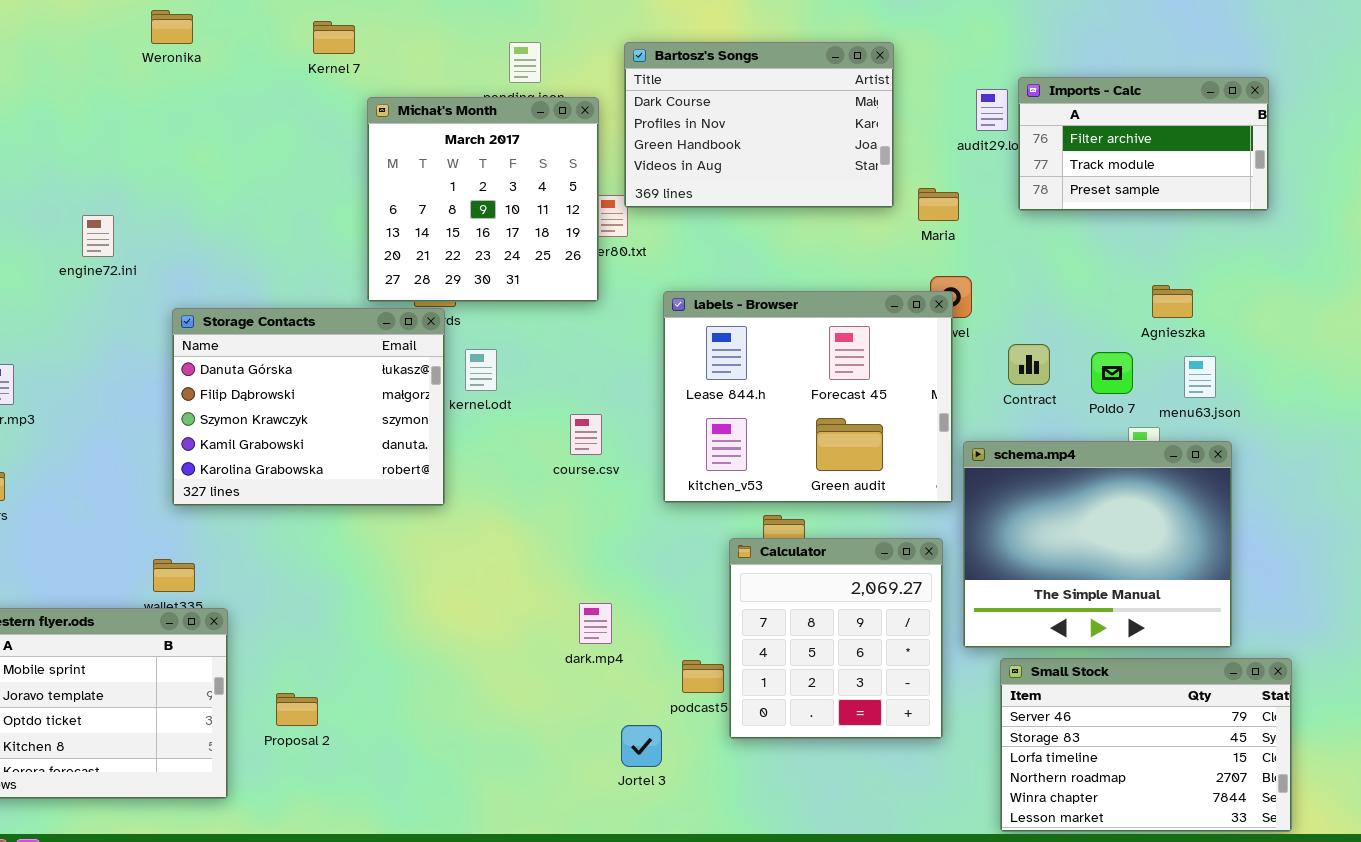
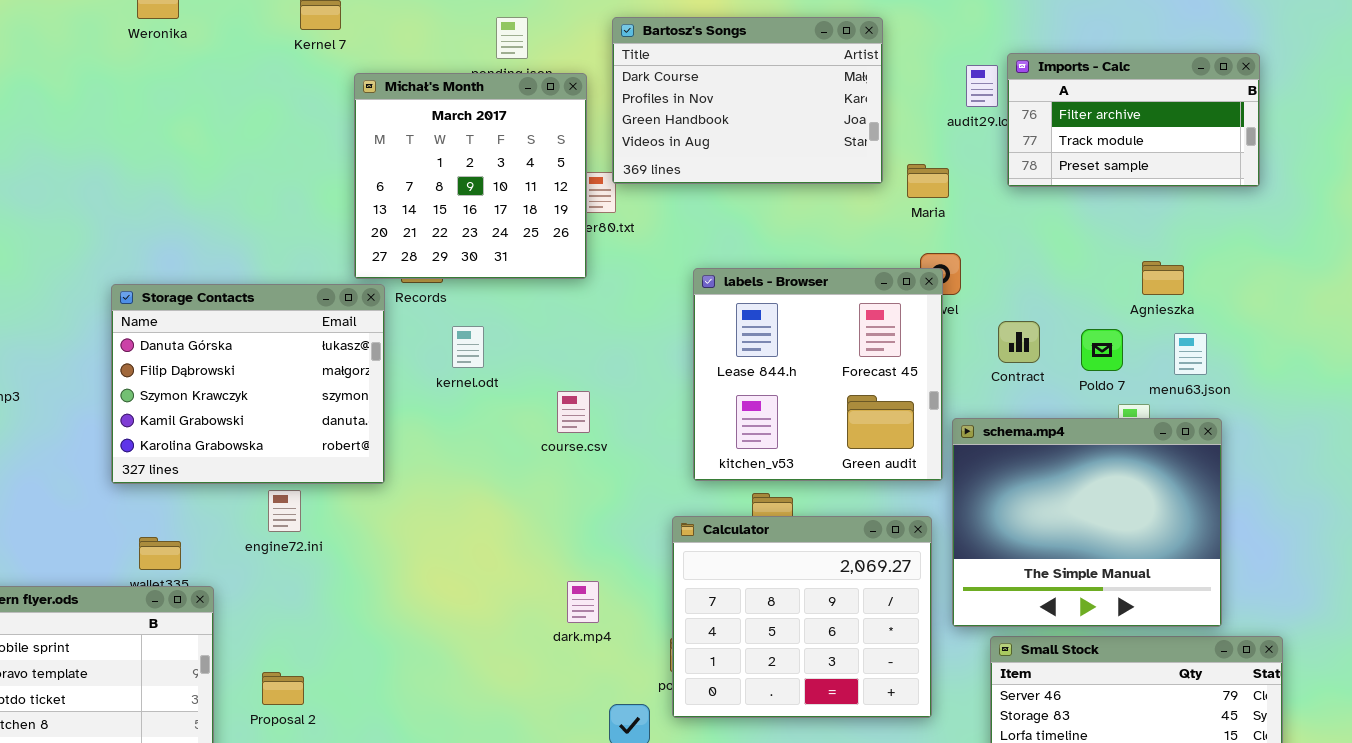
engine72.ini: [82,215,114,257] -> [268,490,301,532], moved
labels - Browser: [663,291,953,503] -> [693,268,943,481], resized
Storage Contacts: [172,308,445,506] -> [111,284,385,484], moved
Calculator: [729,538,943,739] -> [672,516,932,718], resized

